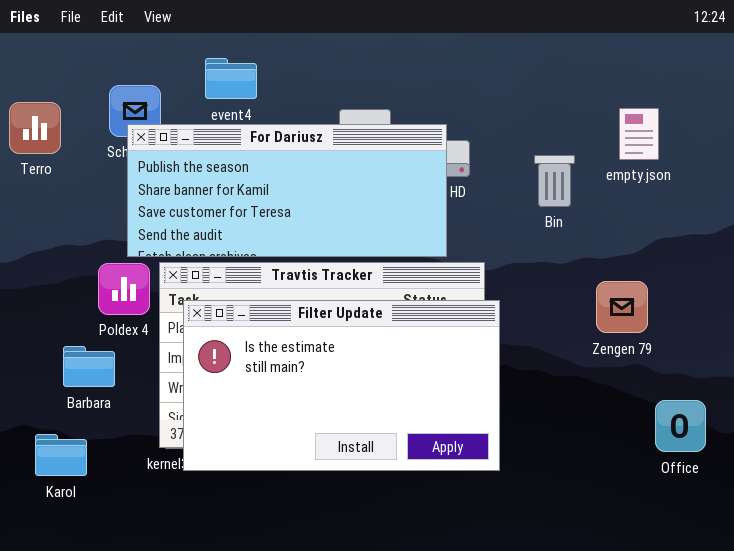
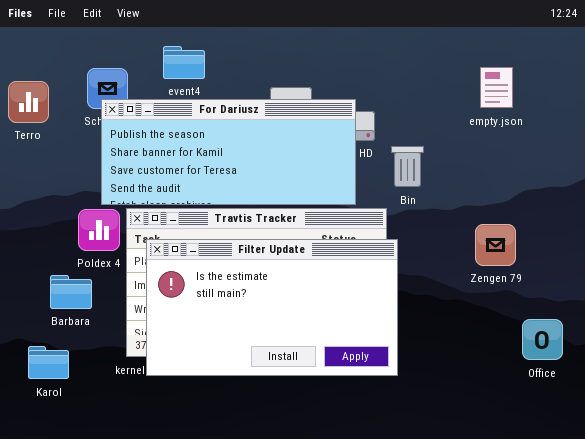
empty.json: [619,108,659,160] -> [480,67,513,108], moved
Bin: [534,155,575,207] -> [391,146,424,187], moved

